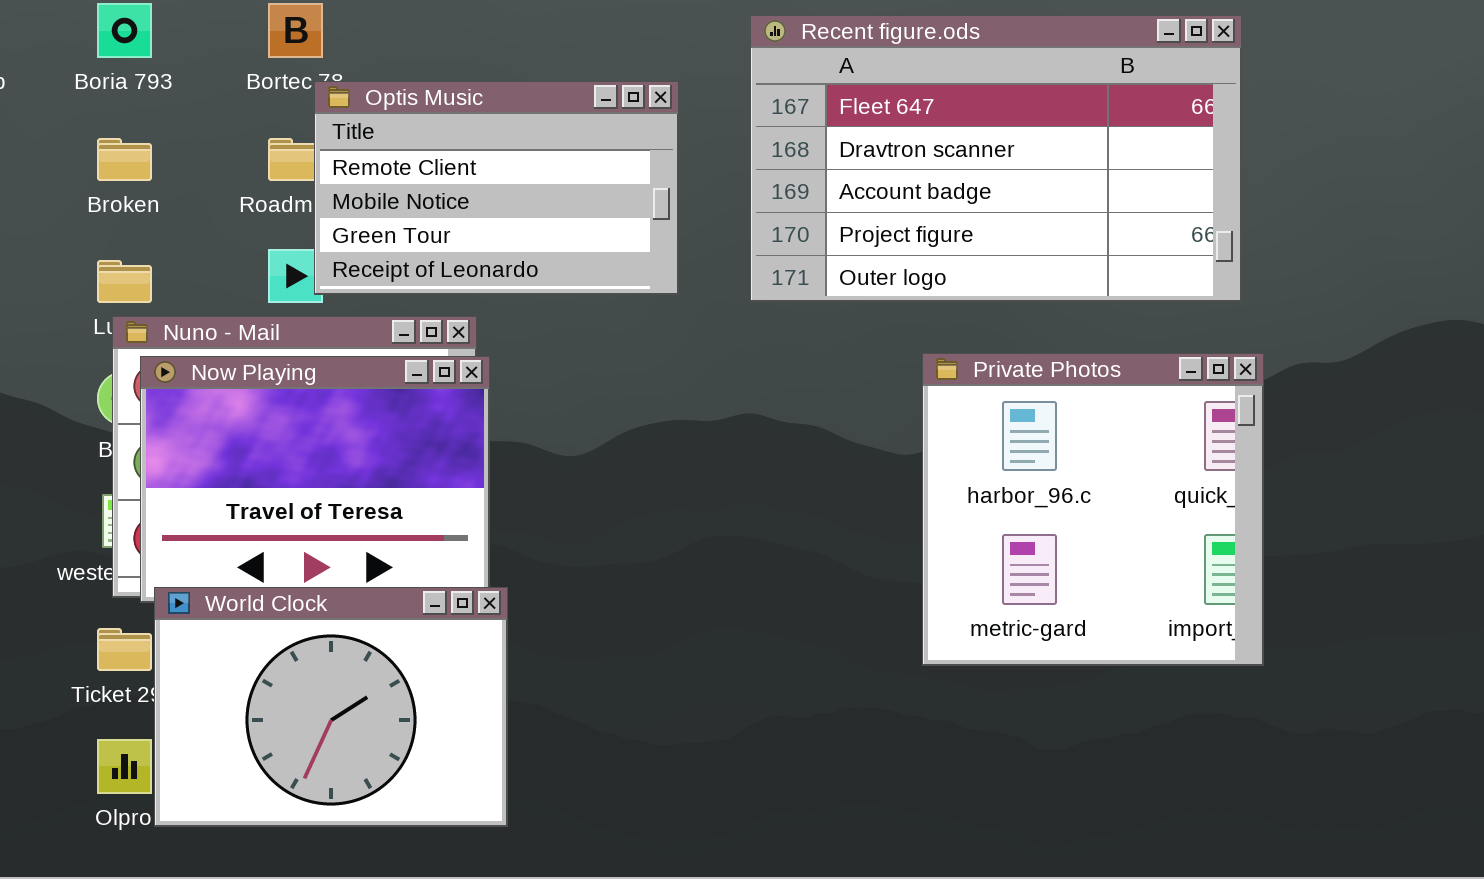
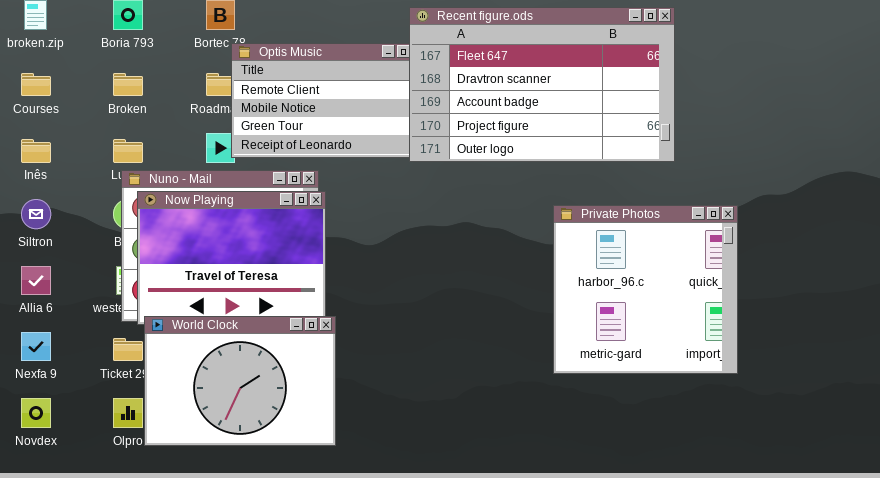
Recent figure.ods: [750,15,1242,302] -> [409,7,675,162], moved
Private Photos: [922,353,1264,666] -> [553,205,738,374], moved

